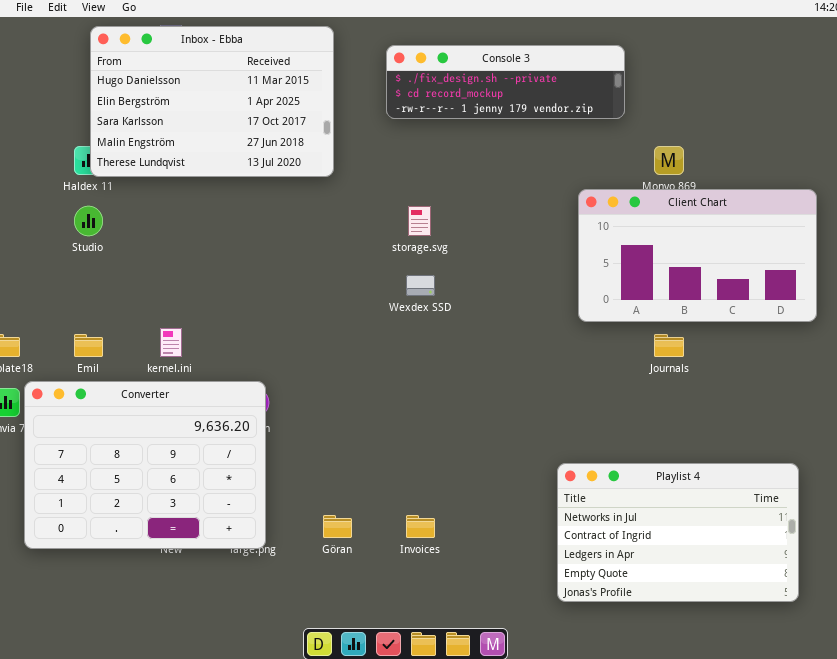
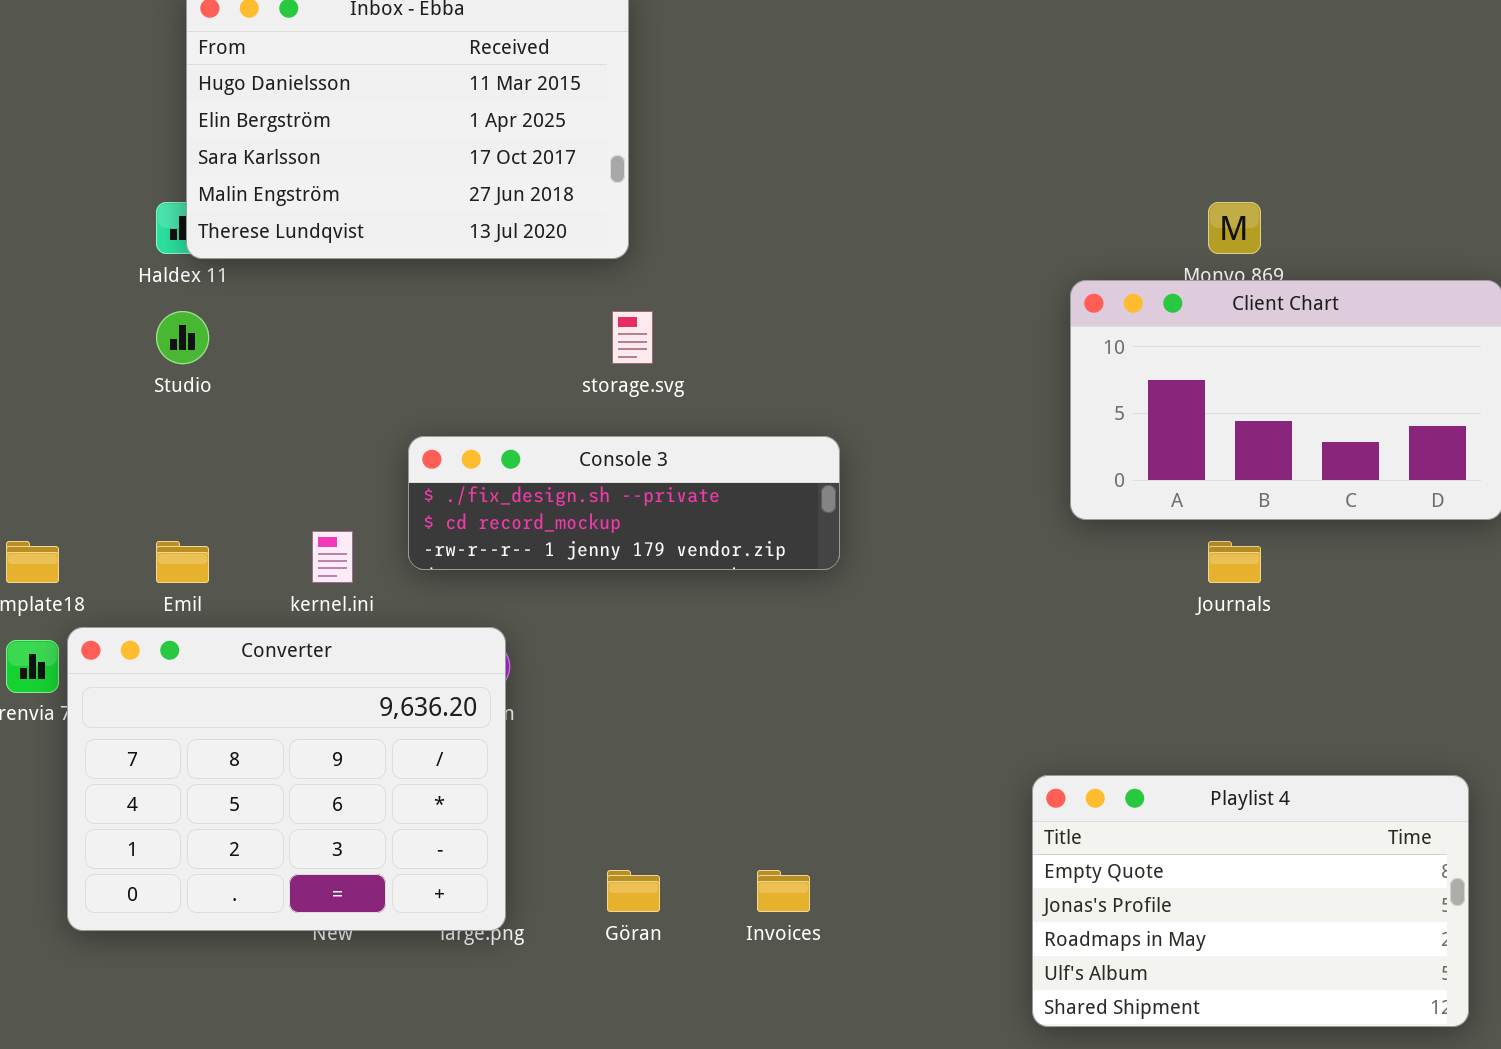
Console 3: [386,45,625,119] -> [408,436,840,570], moved
storage.svg: [408,206,431,236] -> [612,311,653,364], moved
Playlist 4: [557,463,799,602] -> [1032,775,1469,1027], scrolled down 3 rows

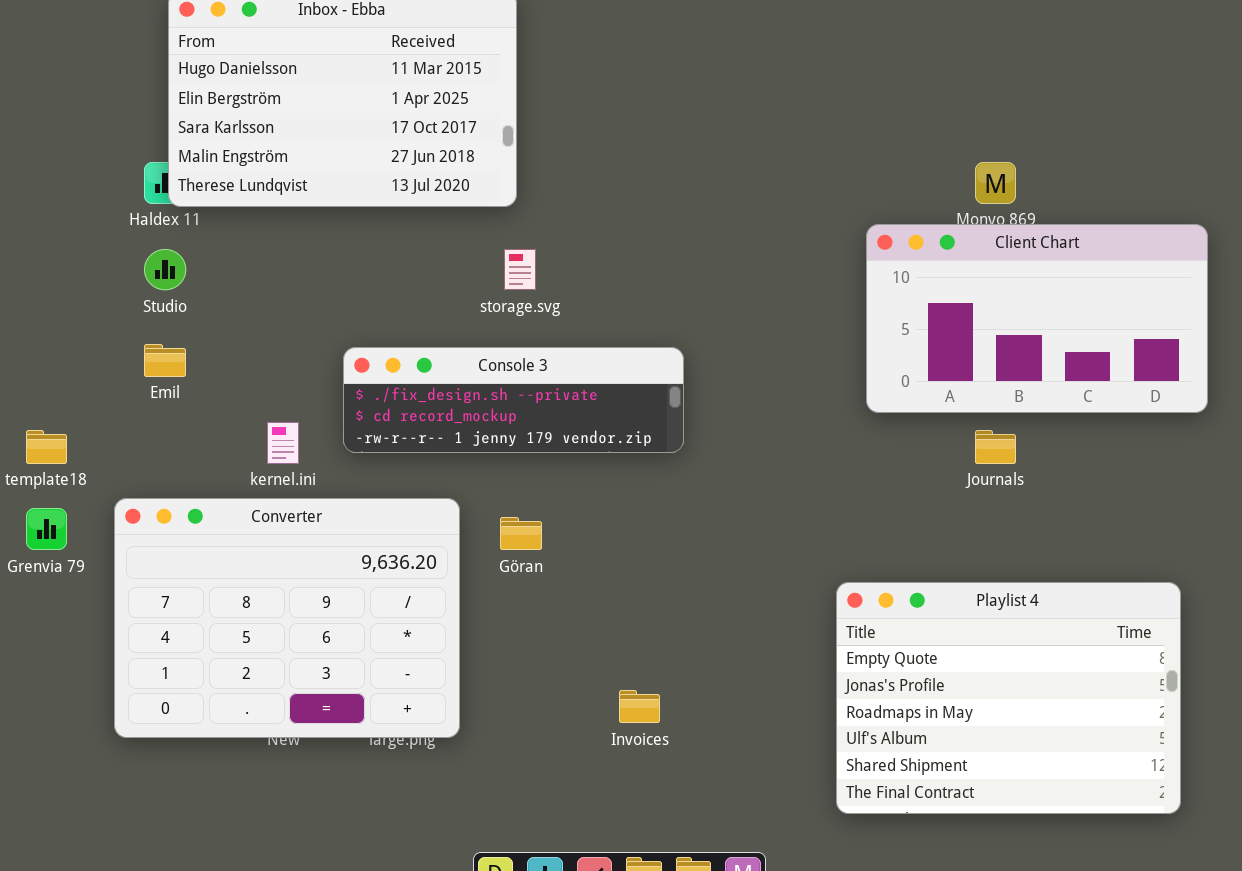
Emil: [156,541,209,583] -> [144,344,186,377], moved
Converter: [67,627,506,931] -> [114,498,460,738], moved
Playlist 4: [1032,775,1469,1027] -> [836,582,1181,814], resized
Göran: [607,870,660,912] -> [500,517,542,550], moved

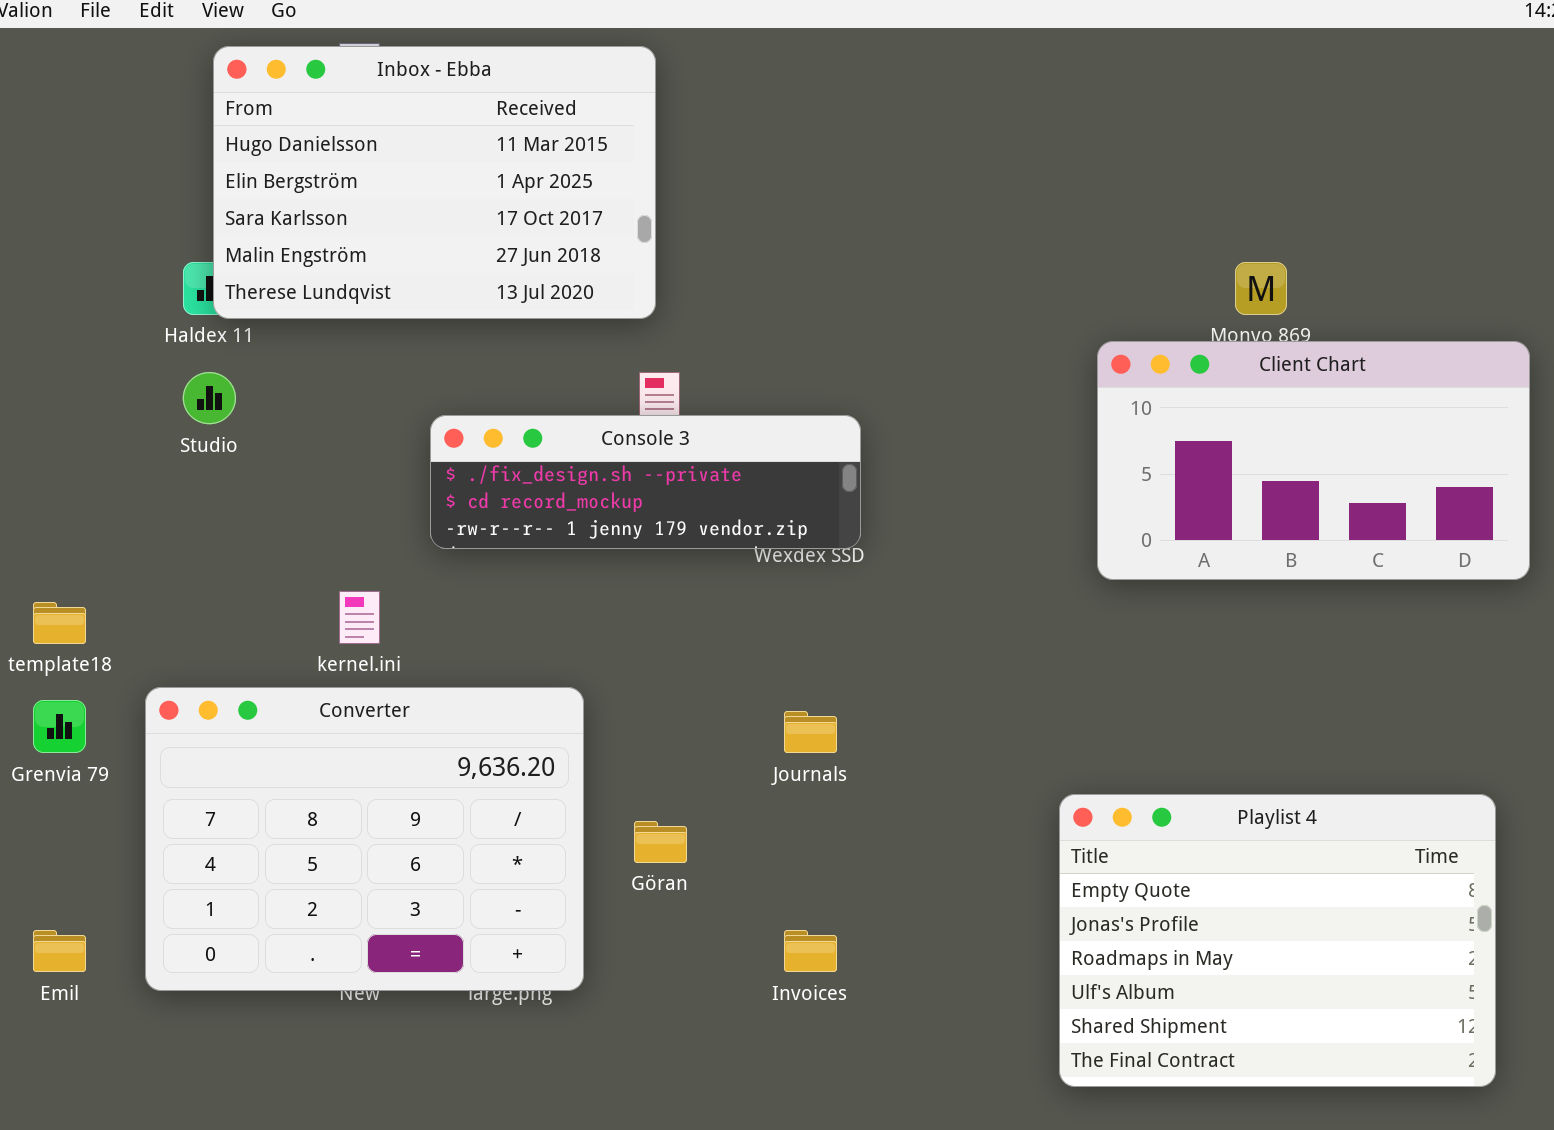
Emil: [144,344,186,377] -> [33,930,86,972], moved
Console 3: [343,347,684,453] -> [430,415,861,549], moved
Journals: [975,430,1016,464] -> [784,711,837,753], moved
Göran: [500,517,542,550] -> [634,821,687,863], moved

